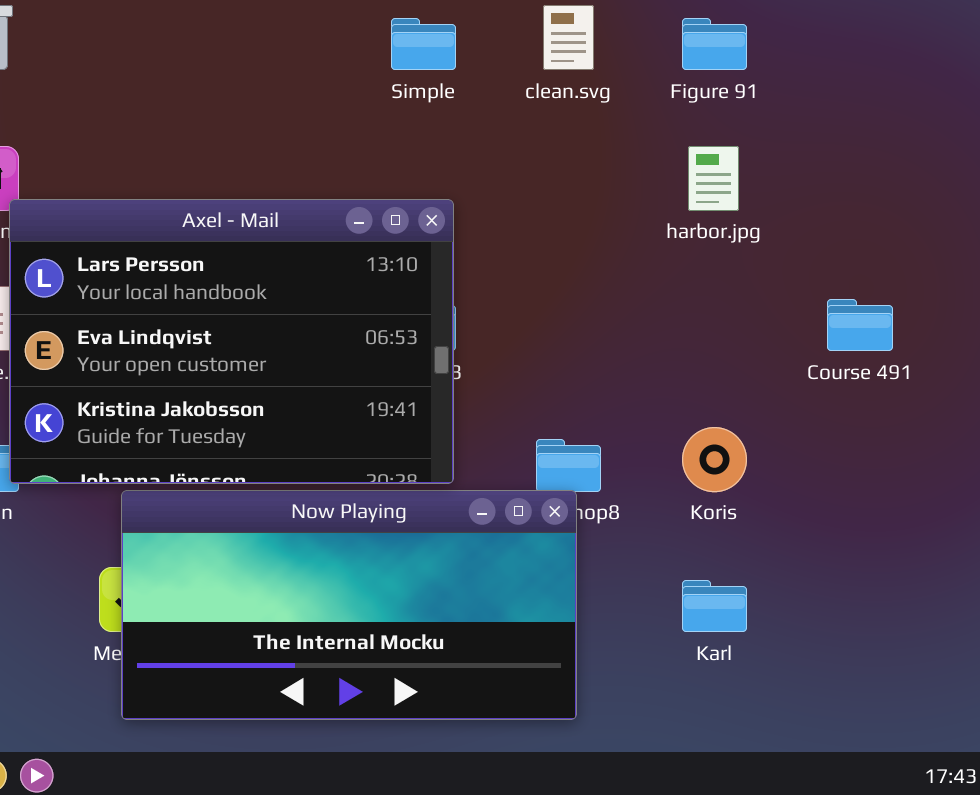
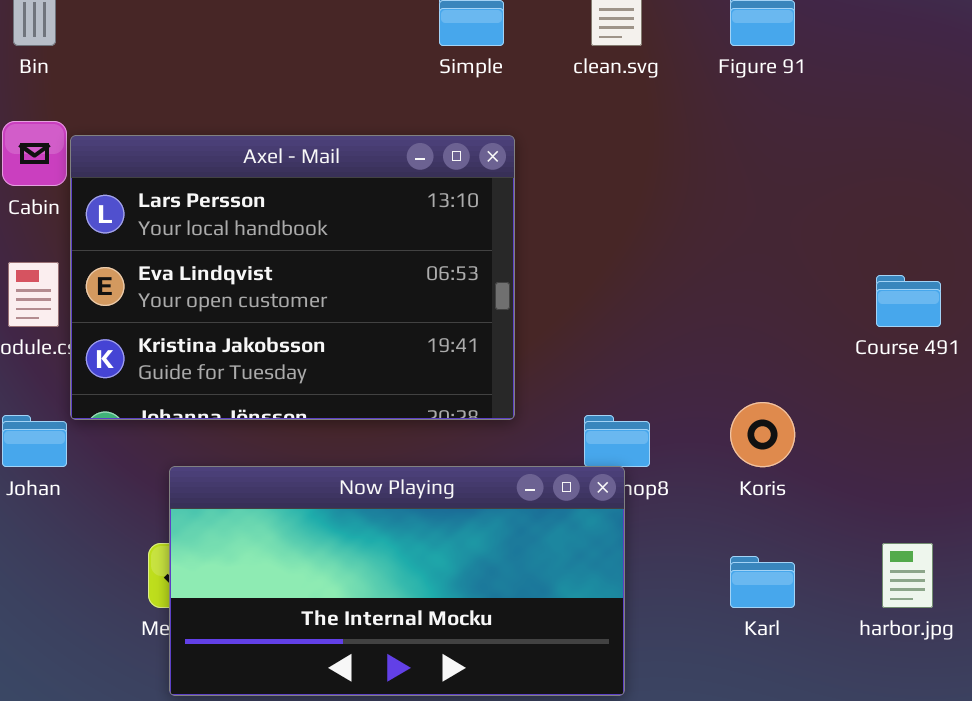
harbor.jpg: [688,146,739,211] -> [882,543,933,608], moved
Axel - Mail: [9,199,454,484] -> [70,135,515,420], moved

